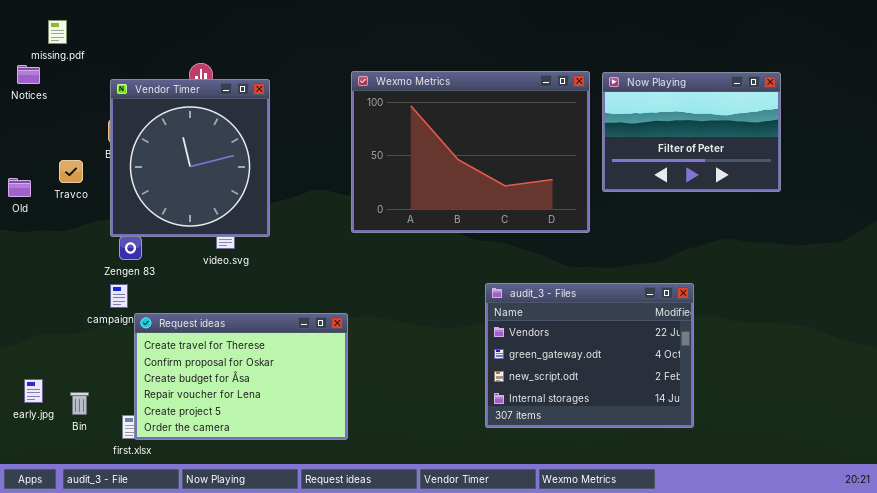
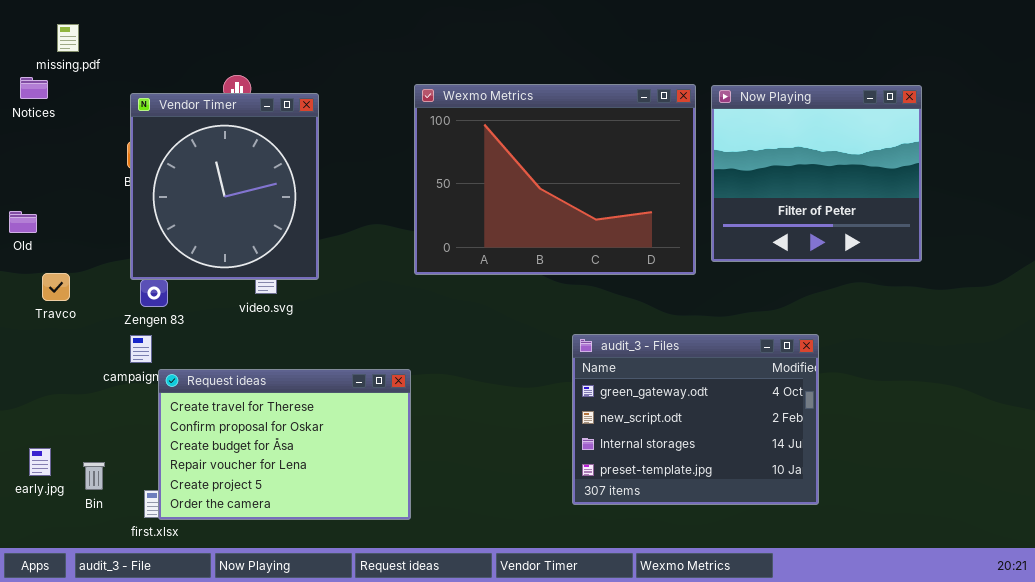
Now Playing: [602,72,781,192] -> [711,85,922,262], resized
Travco: [59,160,83,183] -> [42,273,70,301], moved
audit_3 - Files: [485,283,694,428] -> [572,334,819,505], scrolled down 1 row

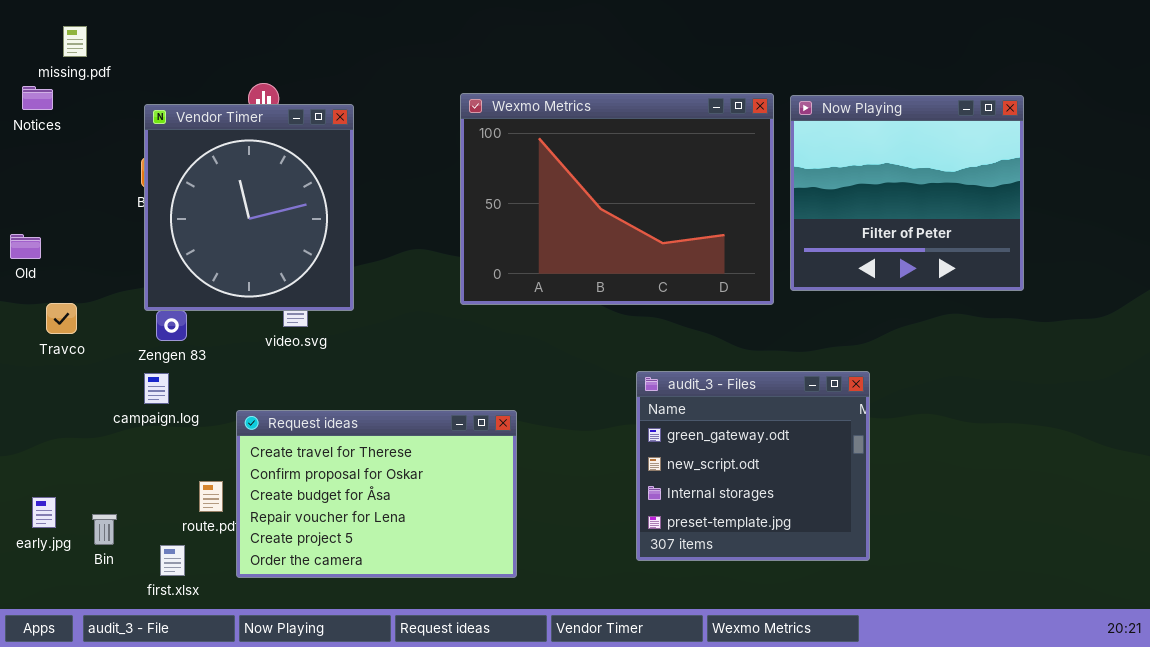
audit_3 - Files: [572,334,819,505] -> [636,371,870,561], resized
Request ideas: [158,369,411,520] -> [236,410,517,578], moved

